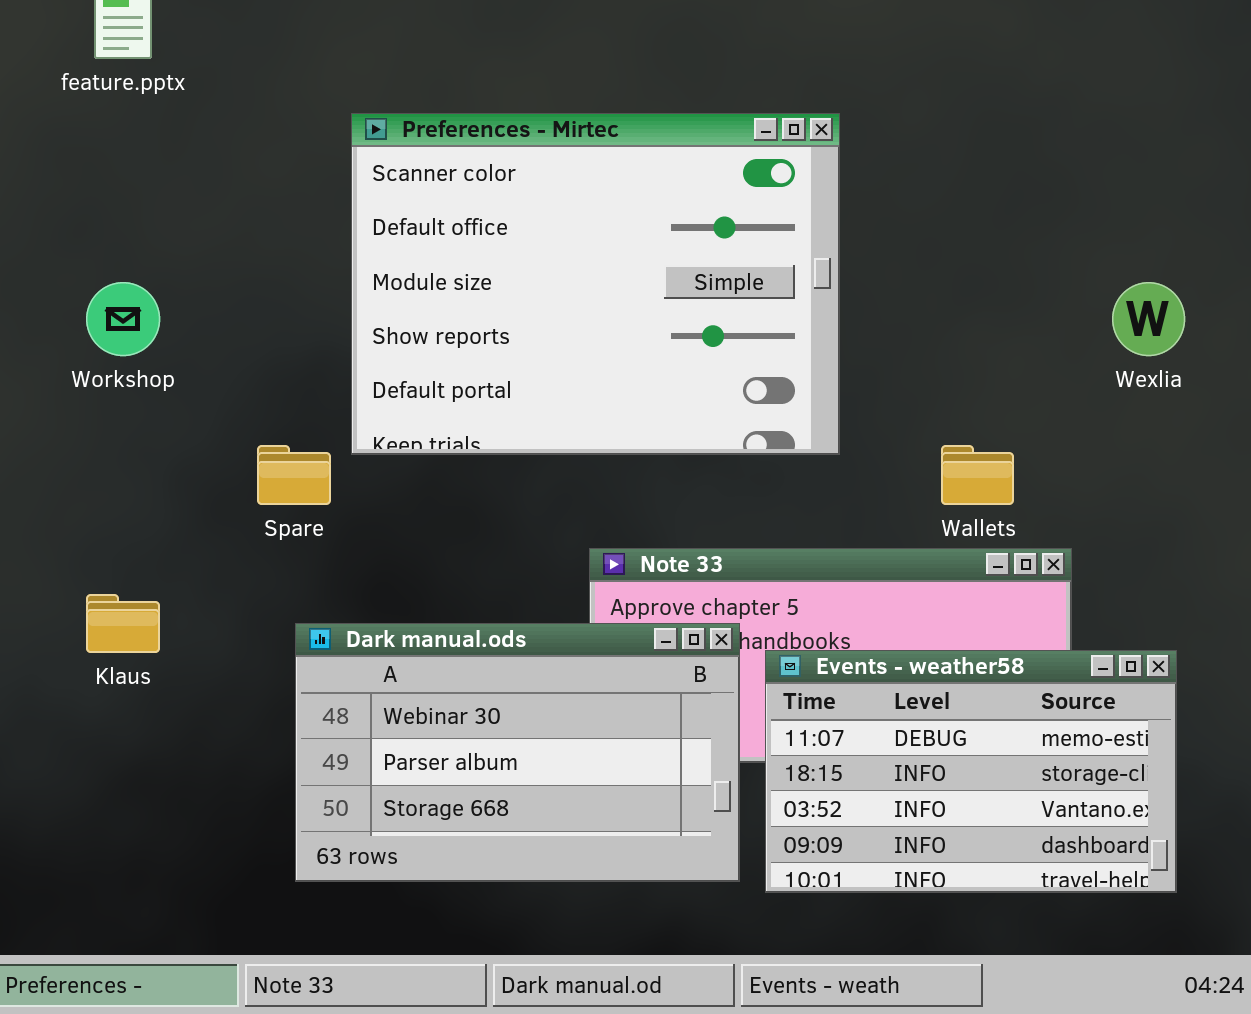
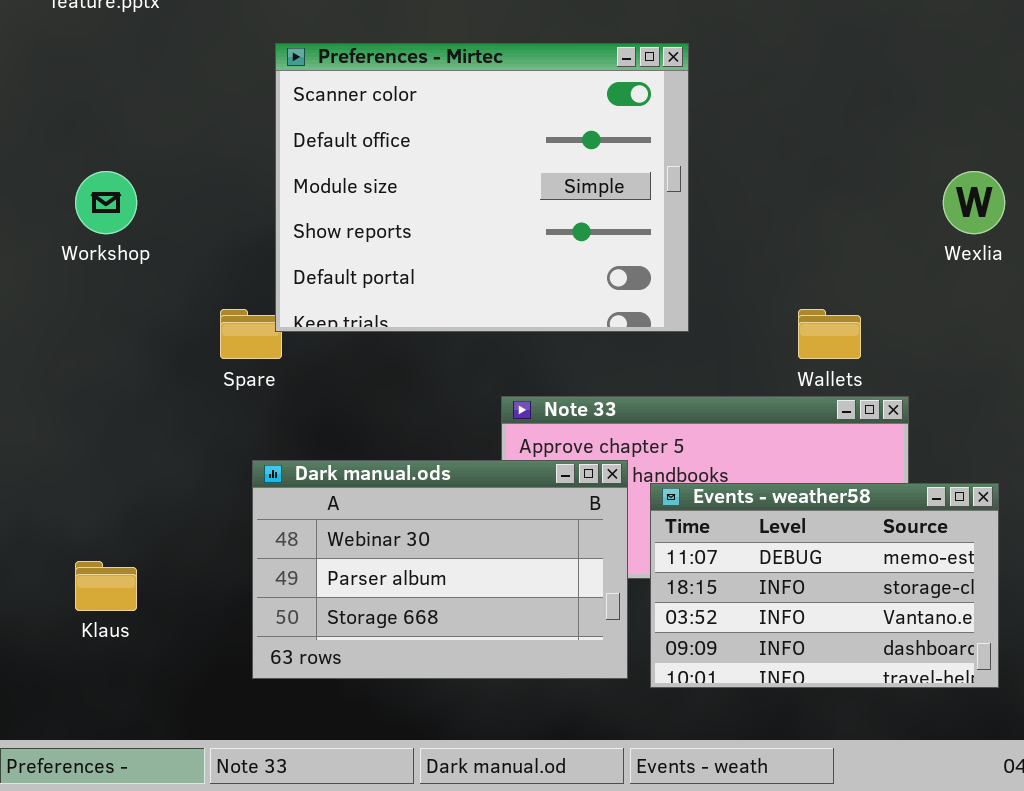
Preferences - Mirtec: [351,113,840,455] -> [275,43,689,332], moved
Klaus: [86,594,160,653] -> [75,561,137,611], moved

